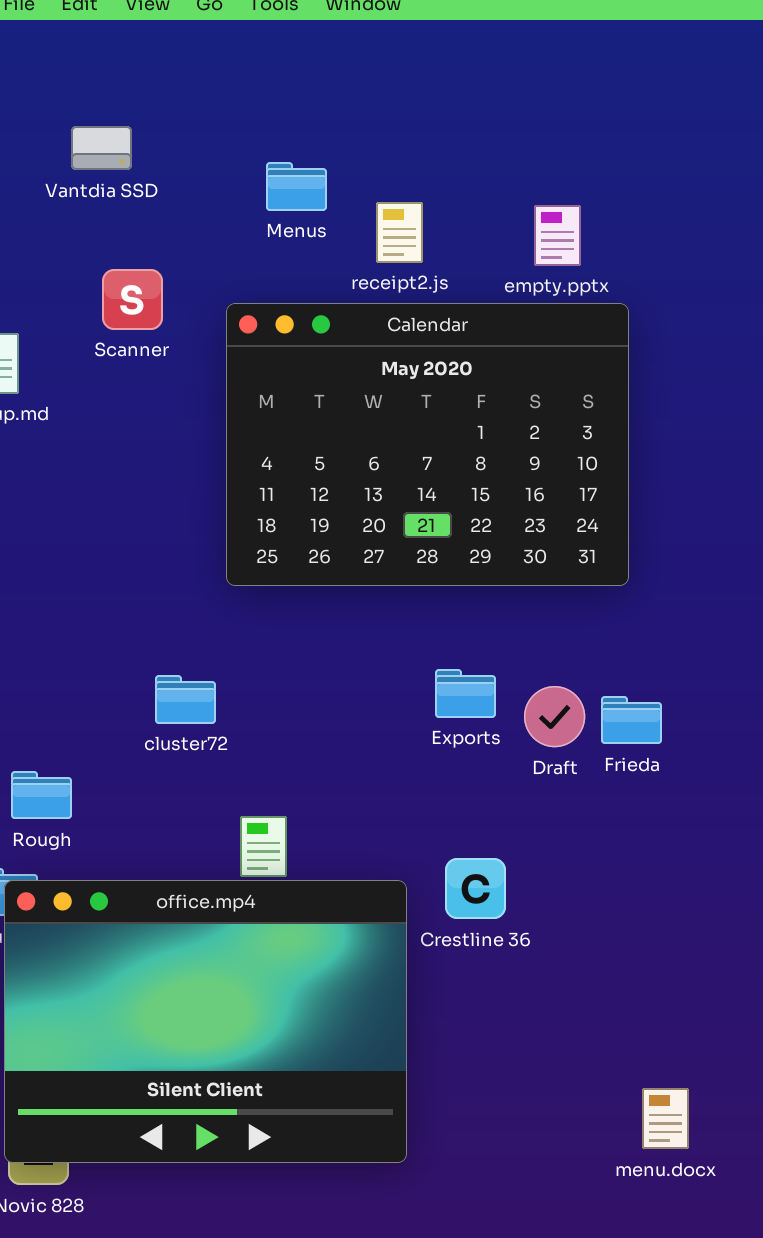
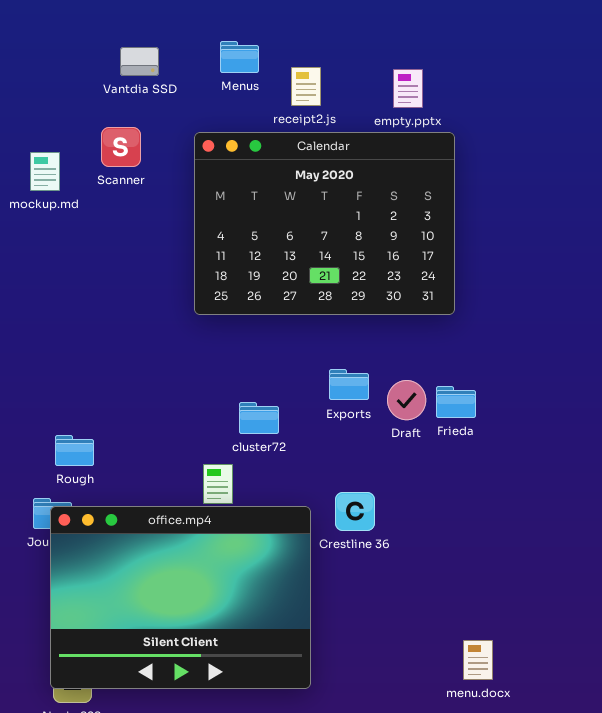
Vantdia SSD: [71,126,132,170] -> [120,47,159,76], moved
Scanner: [102,269,163,330] -> [101,127,141,167], moved
cluster72: [155,675,216,724] -> [239,402,279,434], moved

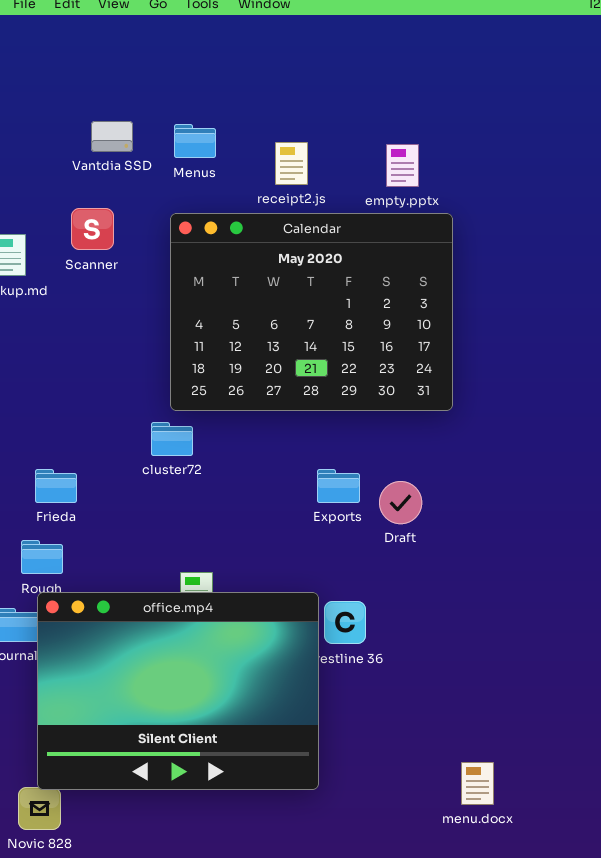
Menus: [220,41,259,73] -> [174,124,216,158], moved
Frieda: [436,386,476,418] -> [35,469,77,503], moved
cluster72: [239,402,279,434] -> [151,422,193,456], moved
office.mp4: [50,506,311,689] -> [37,592,319,790], moved

